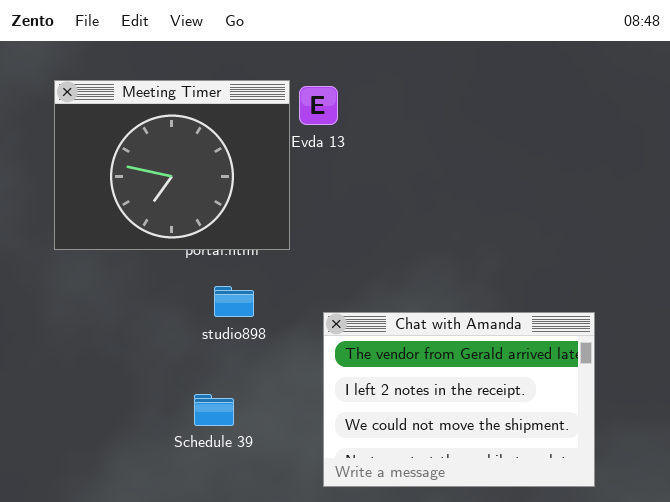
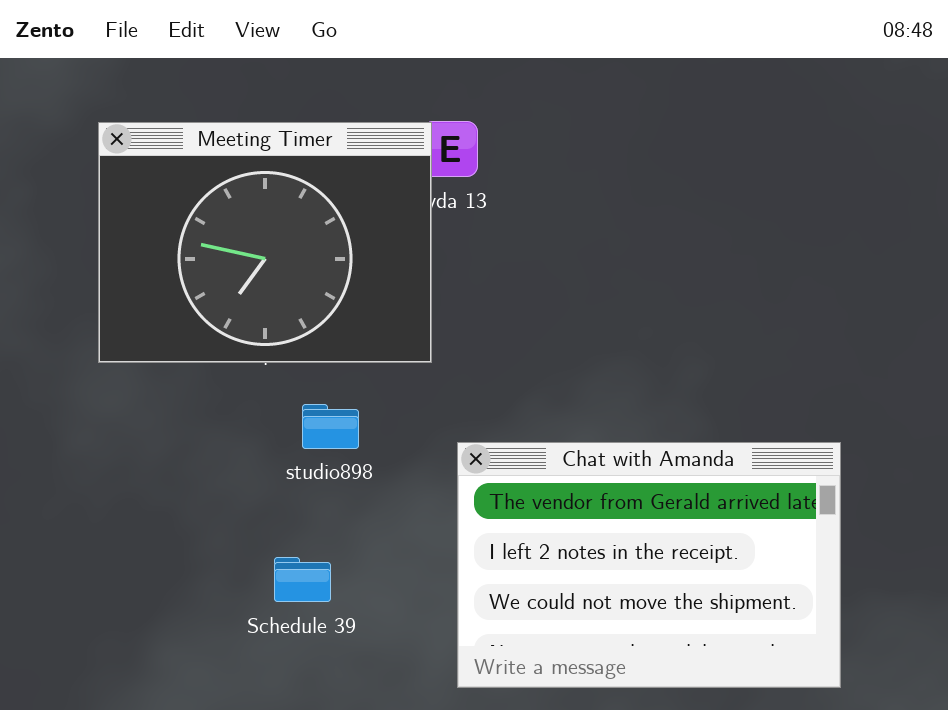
Meeting Timer: [54,80,290,250] -> [98,122,432,363], moved

